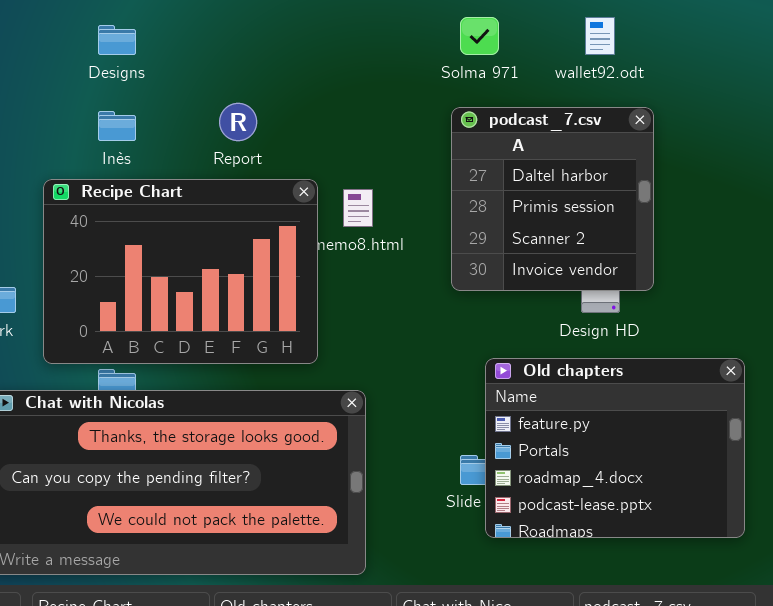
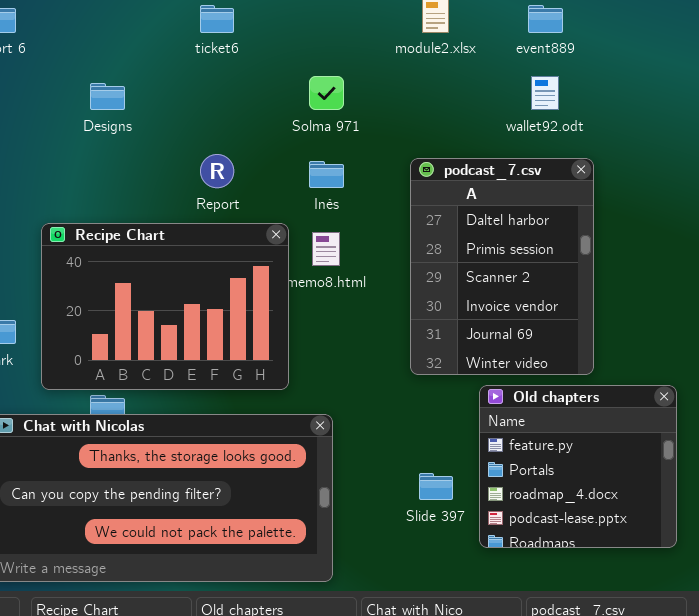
Solma 971: [460,17,499,55] -> [309,76,344,110], moved
podcast_7.csv: [451,107,654,291] -> [410,158,594,375], resized
Inès: [98,111,136,141] -> [309,161,344,188], moved
Old chapters: [485,358,745,538] -> [479,385,677,548], resized

